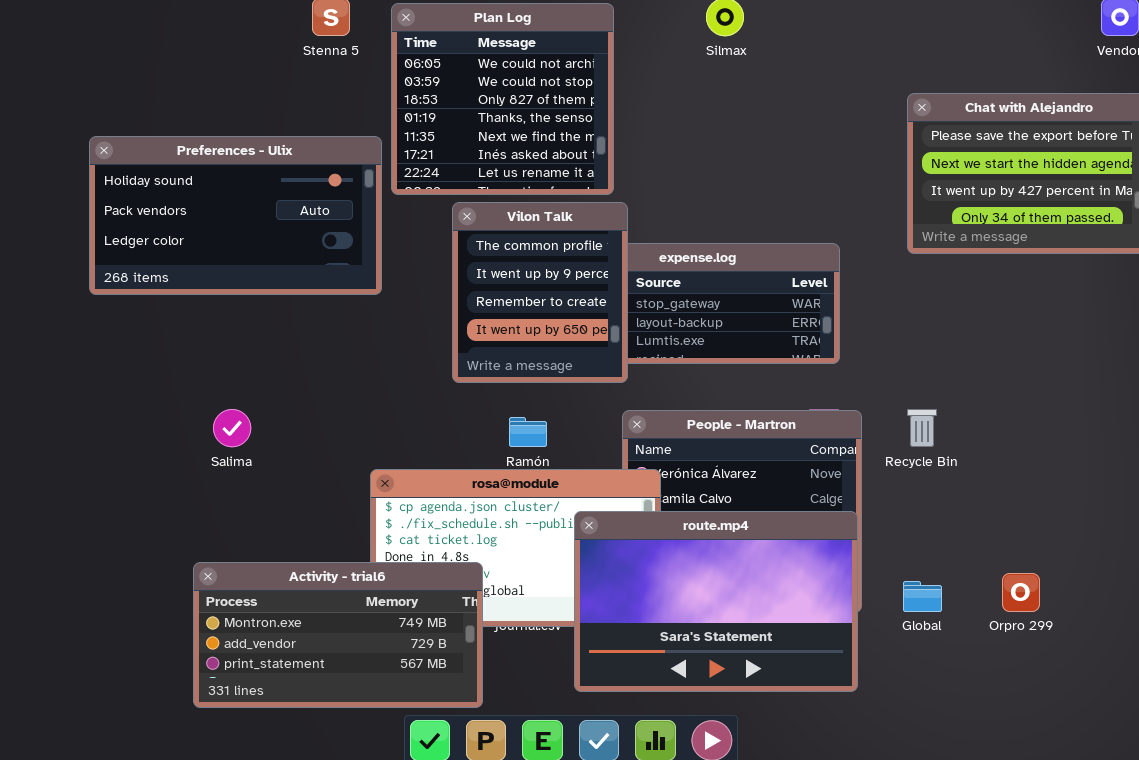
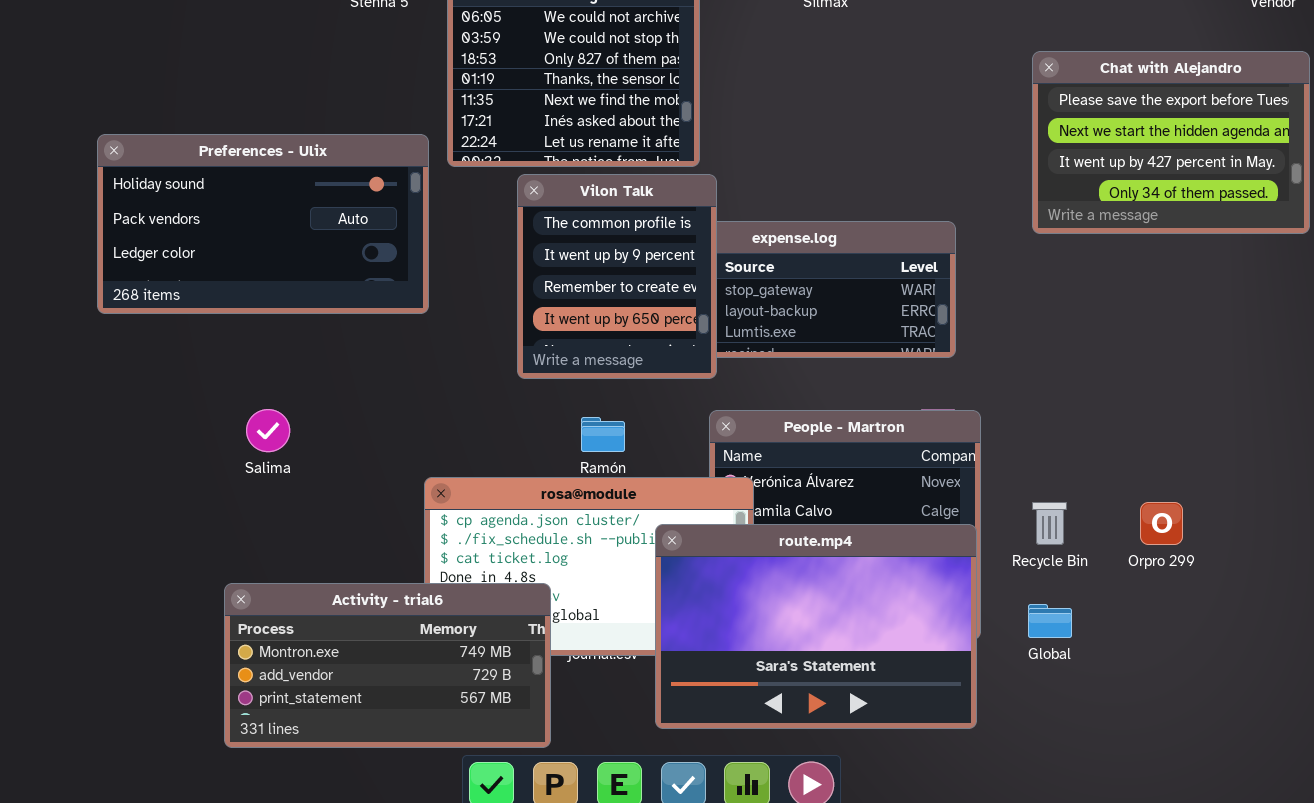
Preferences - Ulix: [89,136,382,295] -> [97,134,429,314], moved
Recycle Bin: [907,409,937,447] -> [1032,502,1067,545], moved
Orpro 299: [1002,573,1040,612] -> [1140,502,1183,545], moved

